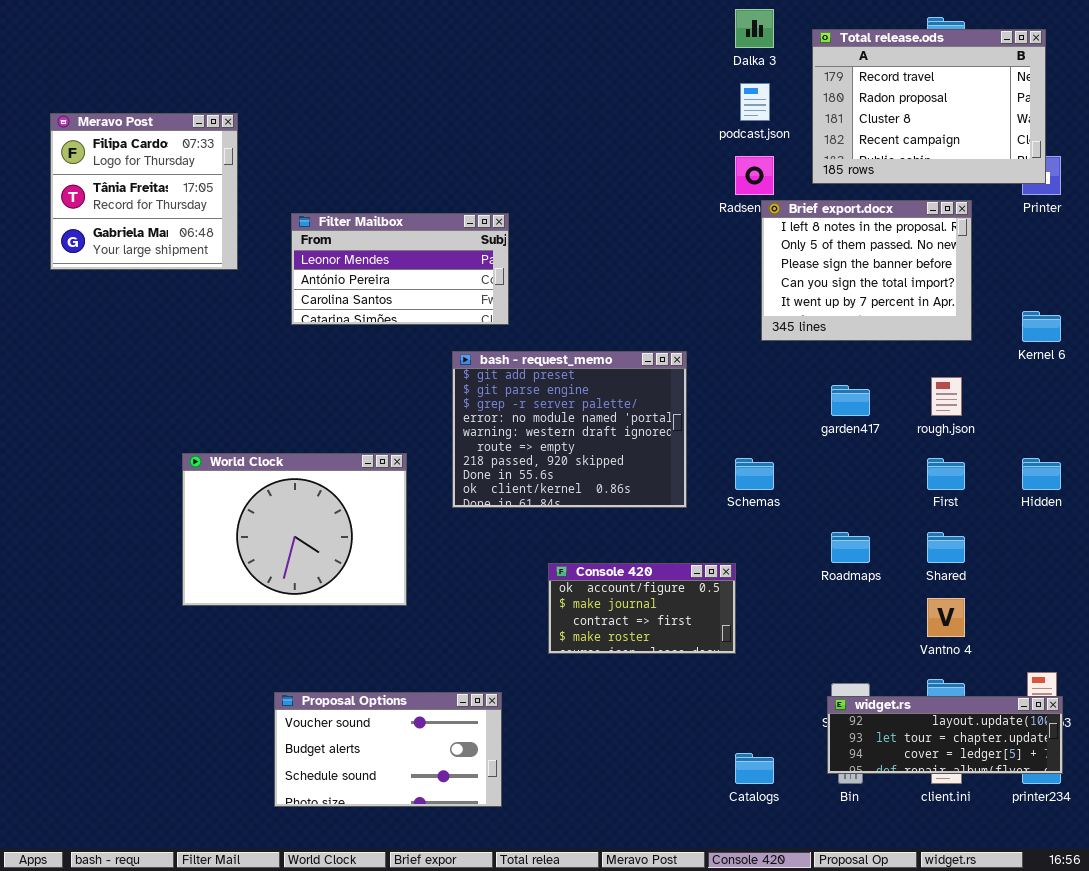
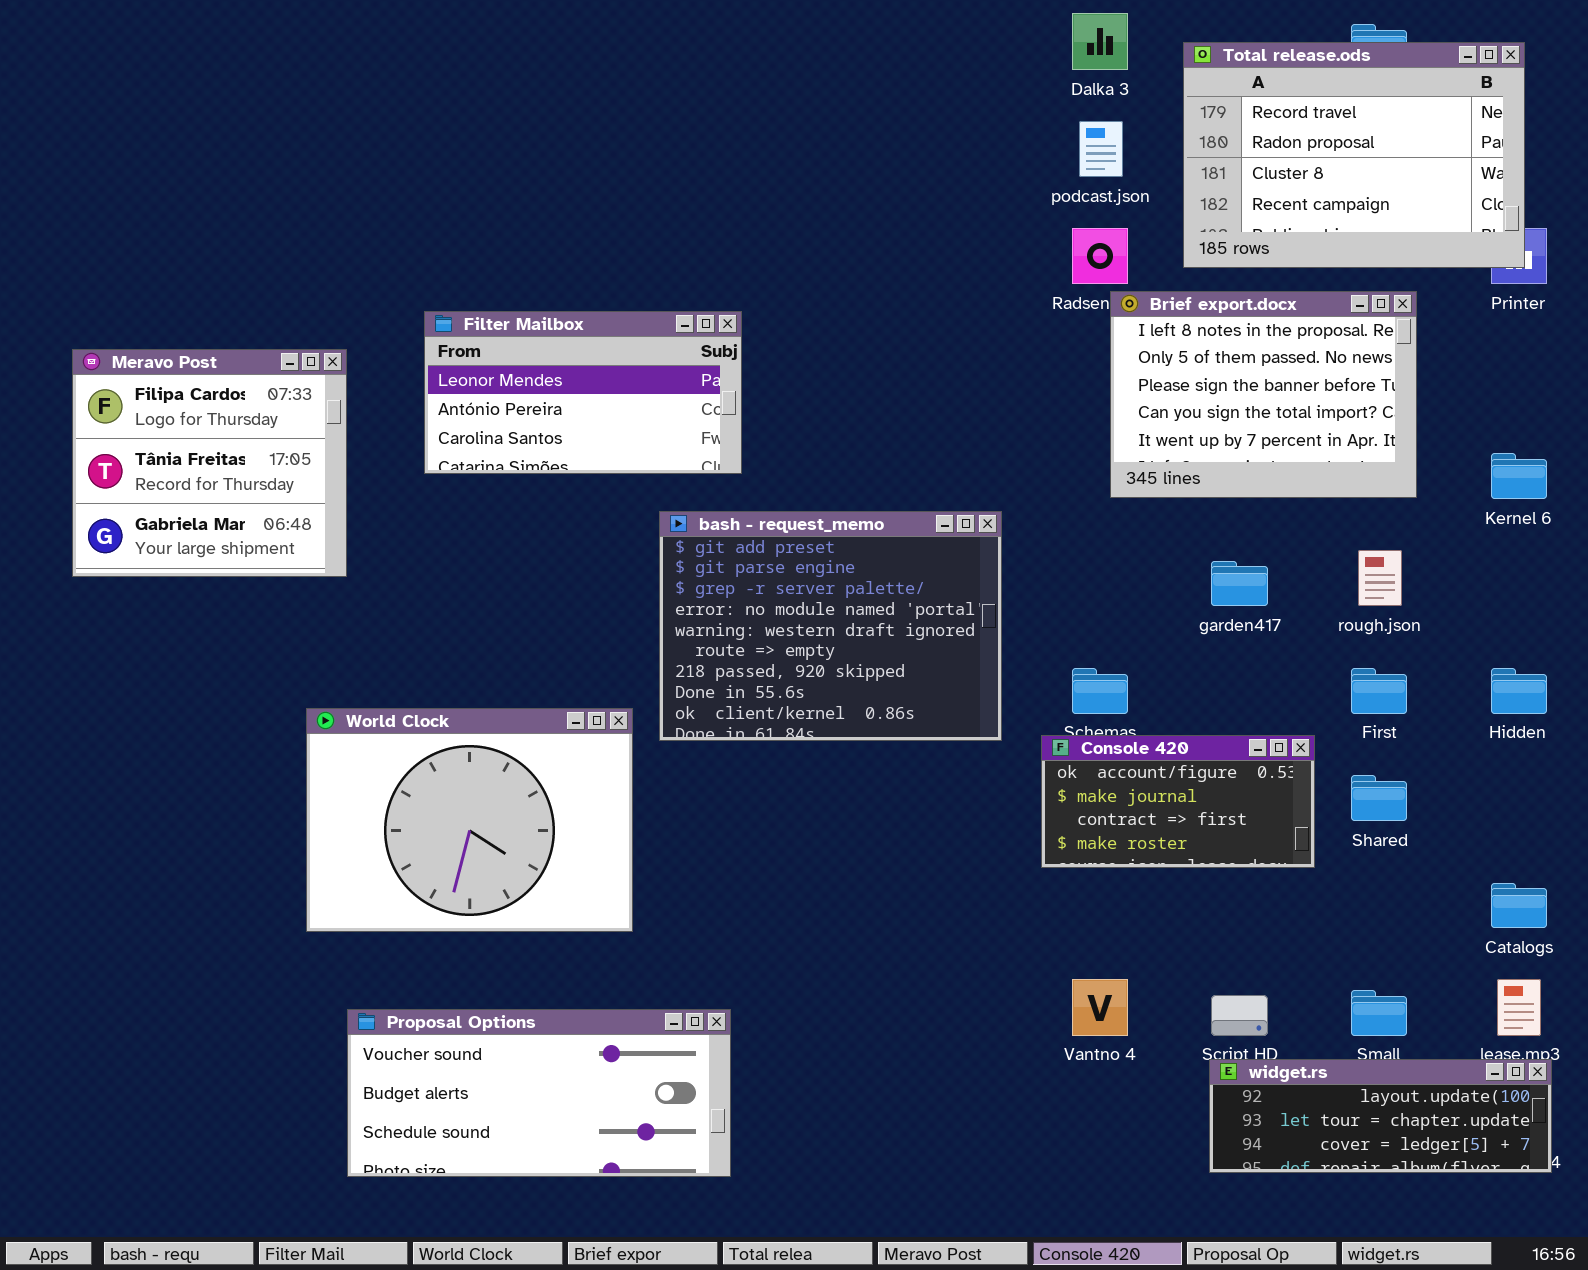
Meravo Post: [50,113,238,270] -> [72,349,347,577], moved
World Clock: [182,453,407,606] -> [306,708,633,932], moved
Console 420: [548,563,736,654] -> [1041,735,1315,868], moved
Vantno 4: [927,598,965,637] -> [1072,979,1128,1036], moved
Proposal Options: [274,692,502,807] -> [347,1009,731,1177], resized
widget.rs: [827,696,1063,774] -> [1209,1059,1552,1173], moved
Catalogs: [735,753,774,784] -> [1491,883,1547,928], moved

